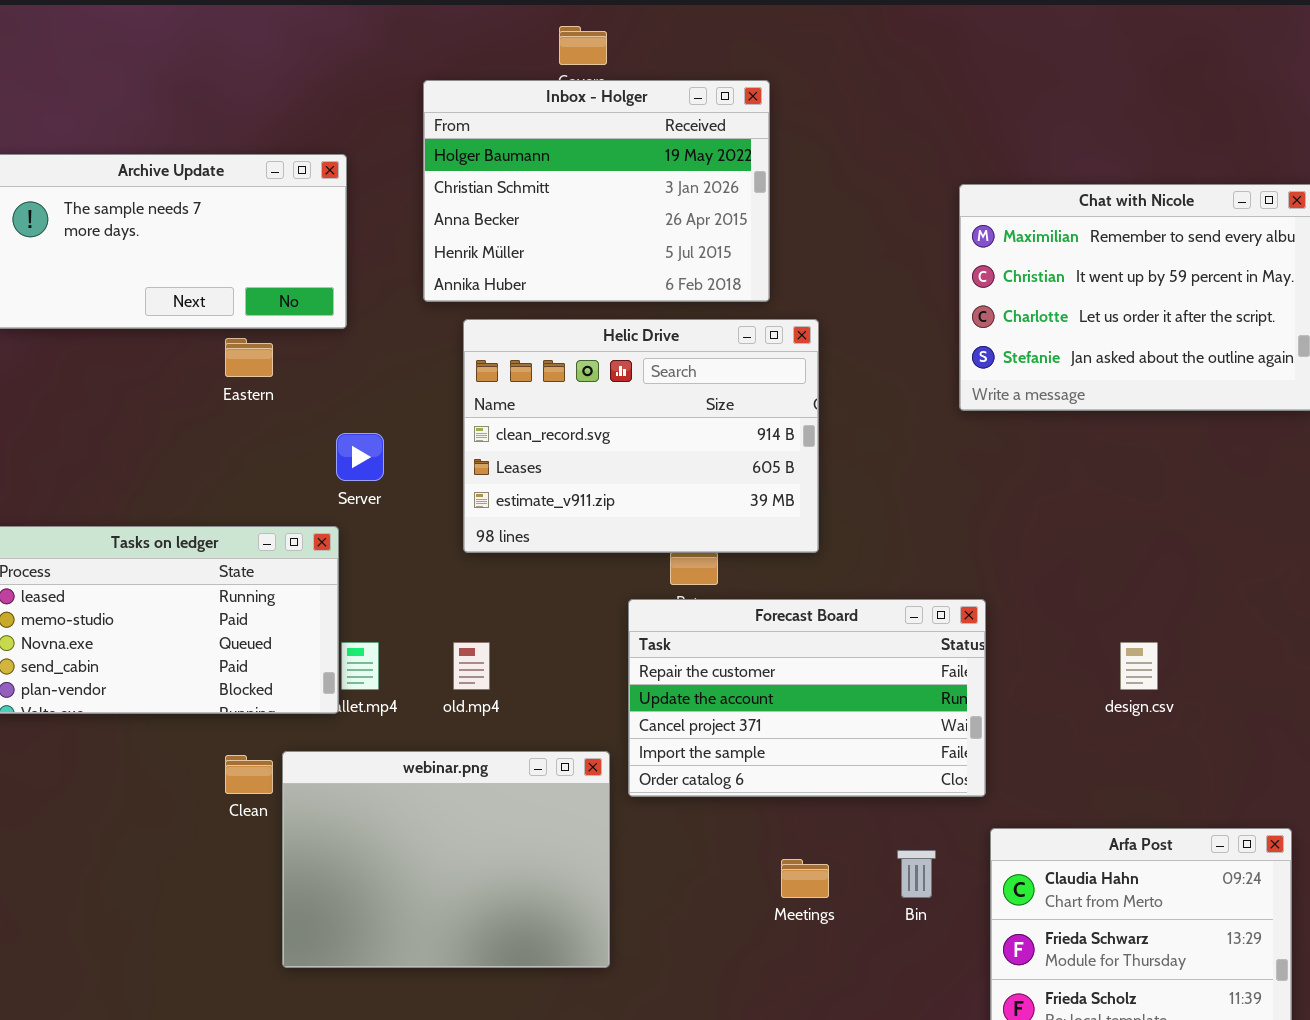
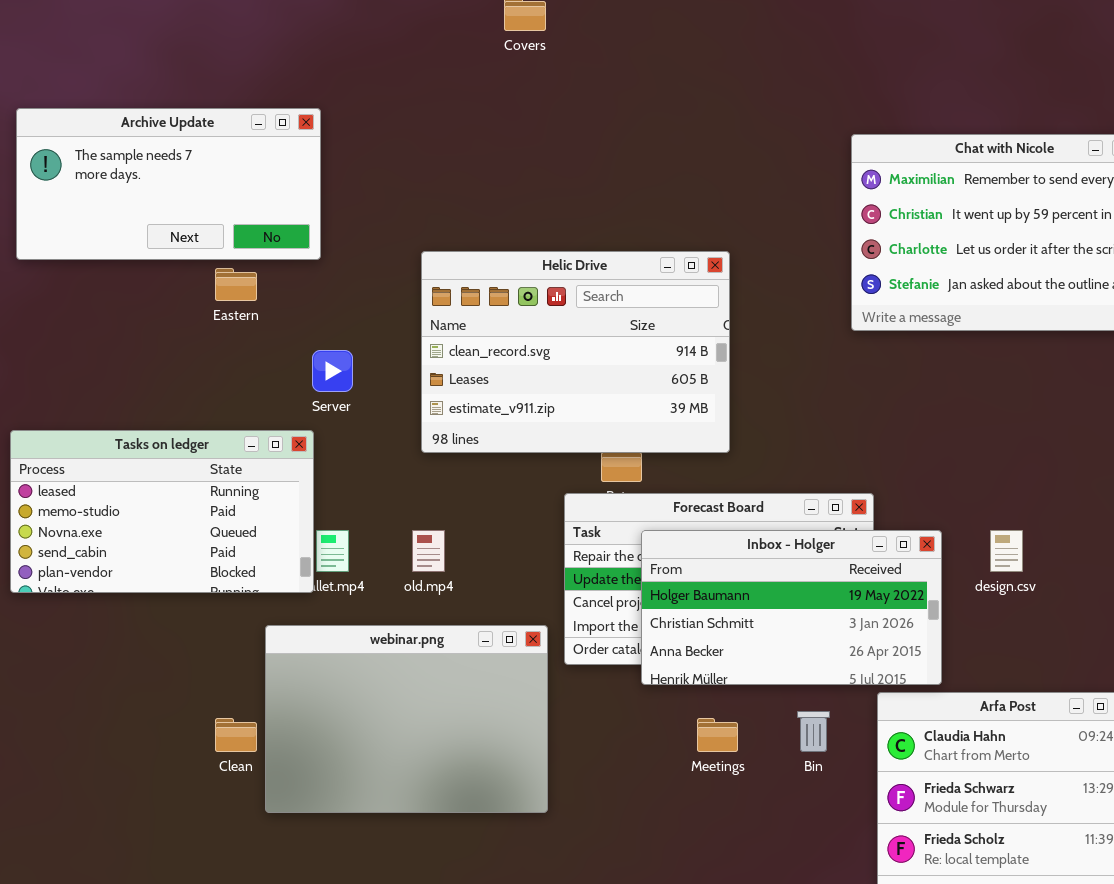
Inbox - Holger: [423,80,770,302] -> [641,530,942,685], moved, resized
Clean: [225,755,273,794] -> [215,718,257,752], moved

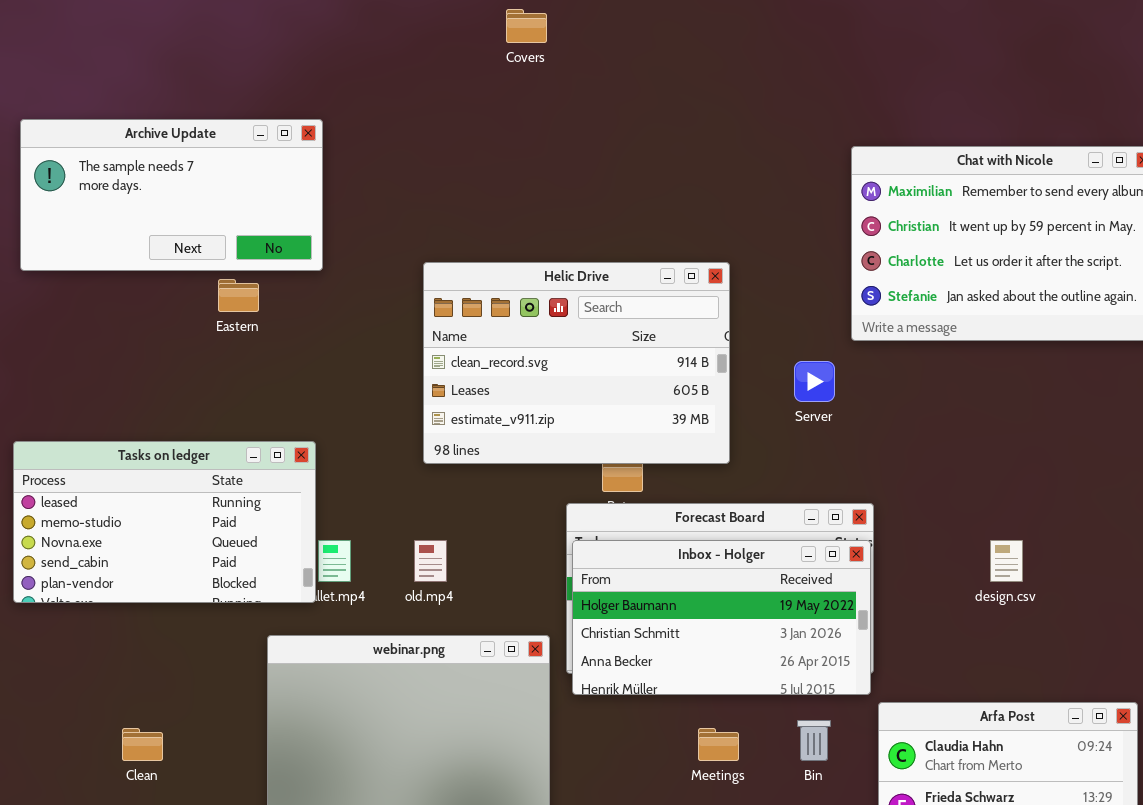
Server: [312,350,353,392] -> [794,361,835,402], moved
Inbox - Holger: [641,530,942,685] -> [572,540,871,695], moved
Clean: [215,718,257,752] -> [122,728,163,761], moved

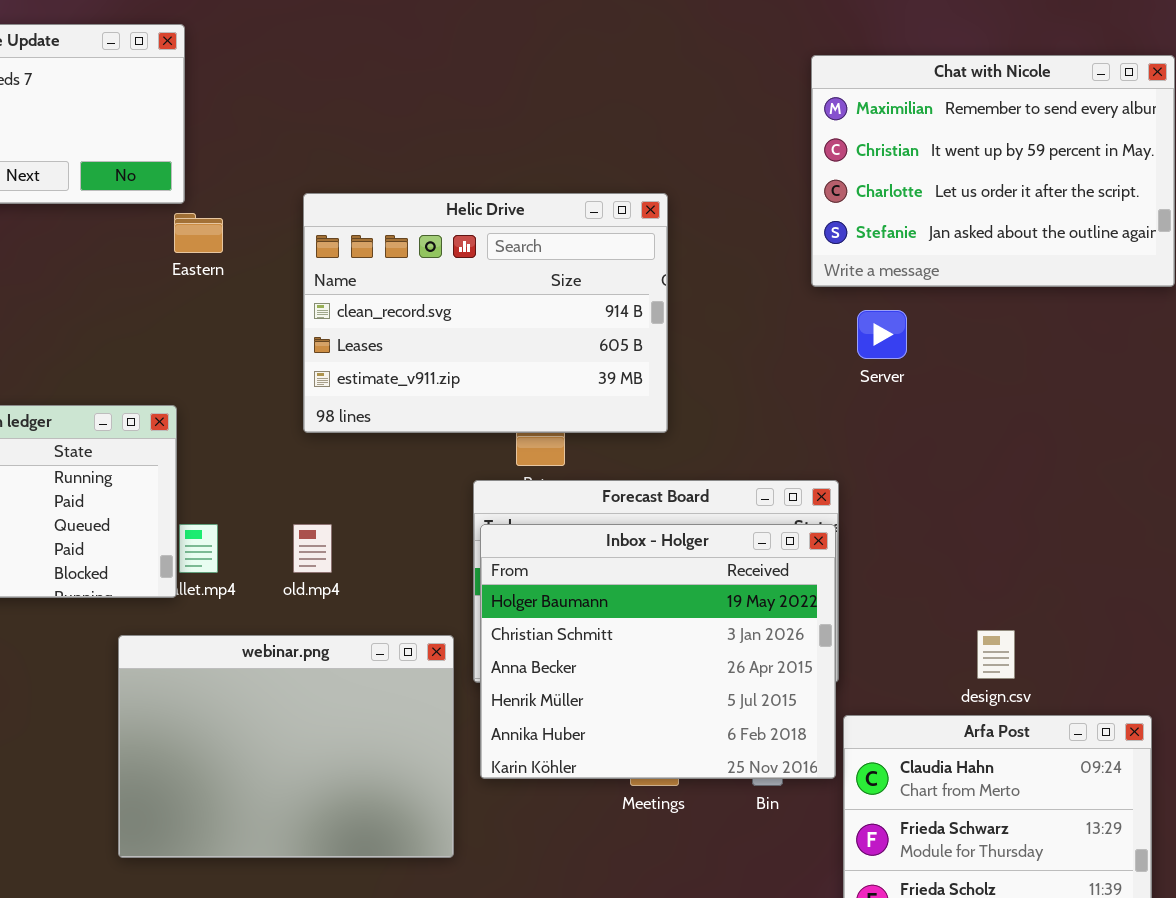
Eastern: [218,279,259,312] -> [174,213,223,253], moved
Server: [794,361,835,402] -> [857,310,907,359], moved
Inbox - Holger: [572,540,871,695] -> [480,524,836,779], resized
design.csv: [990,540,1023,582] -> [977,630,1015,679], moved

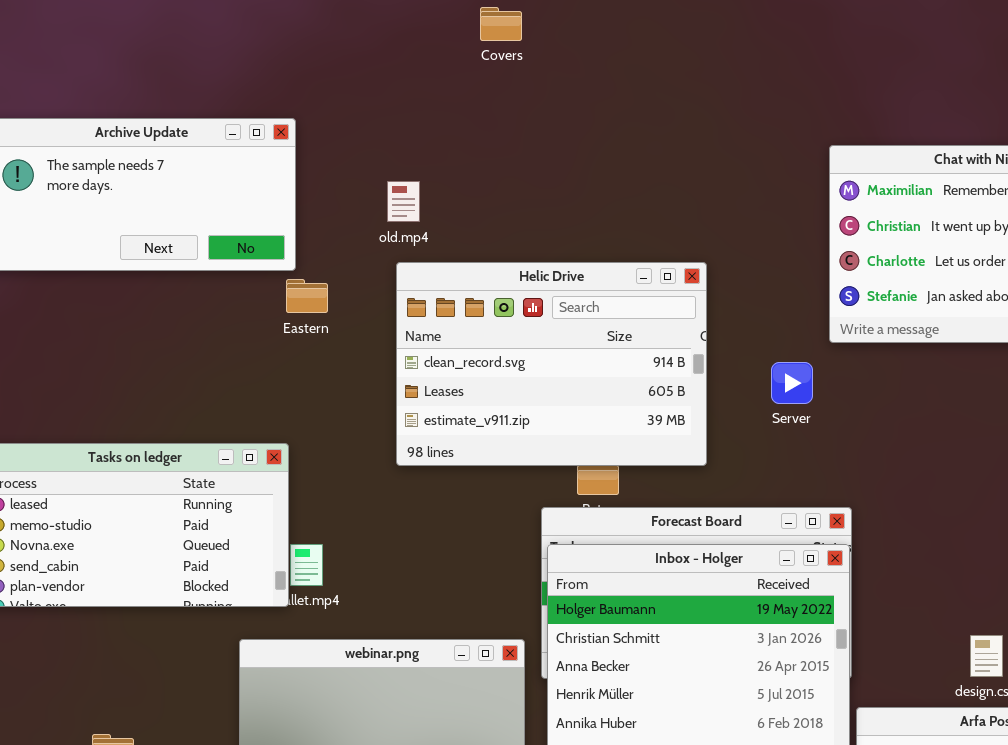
Server: [857,310,907,359] -> [771,362,813,404], moved
old.mp4: [293,524,332,573] -> [387,181,420,222], moved

